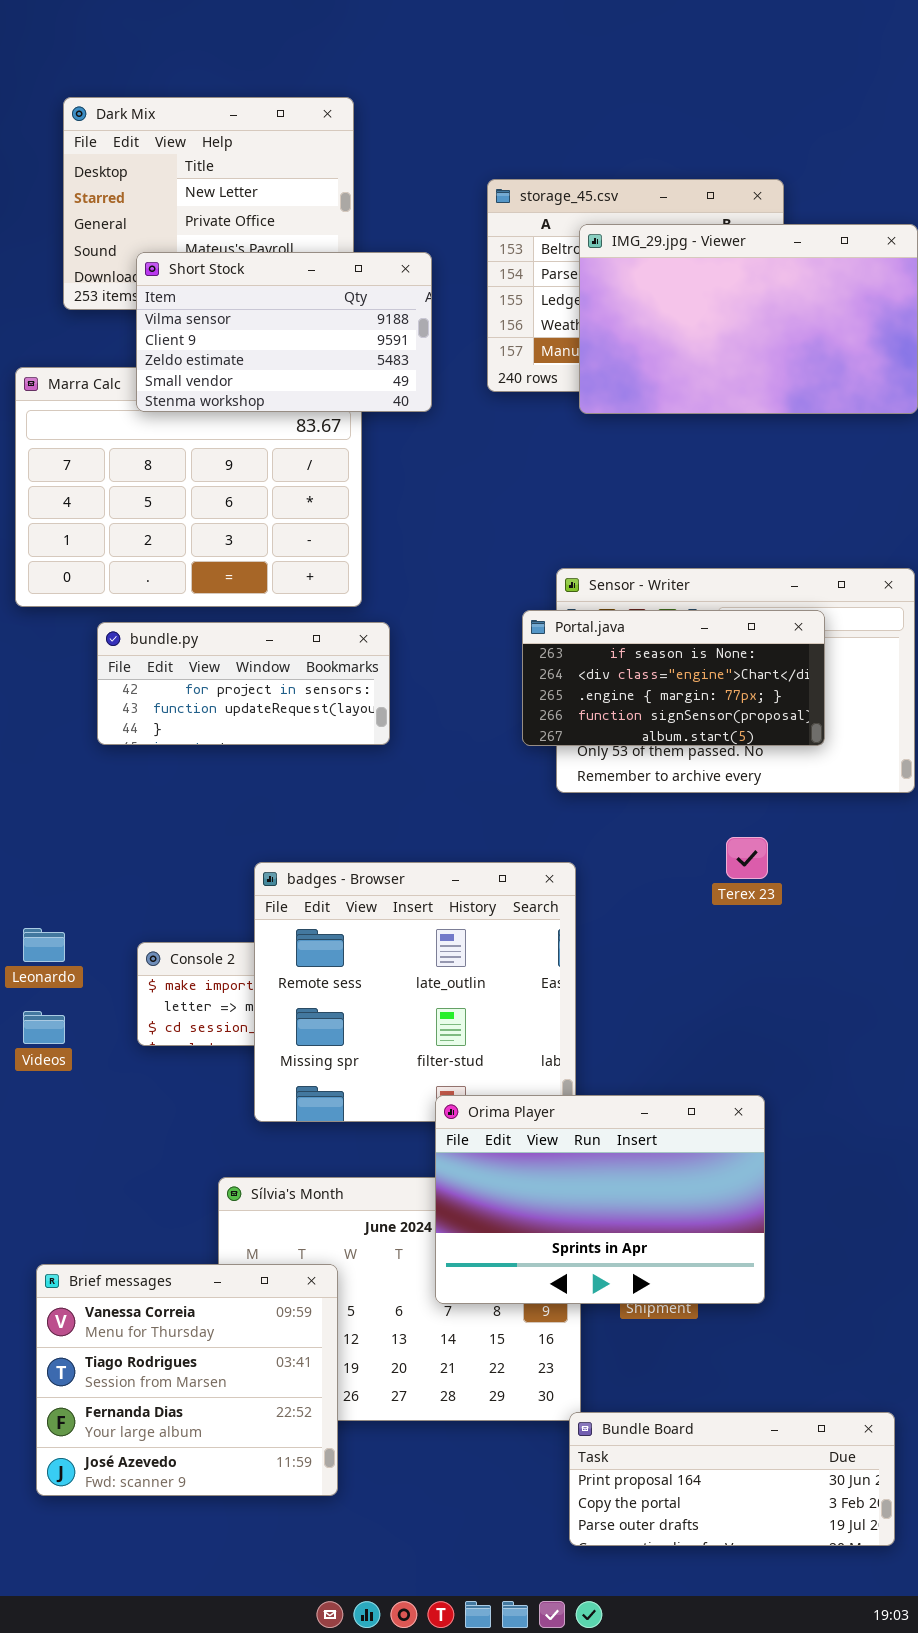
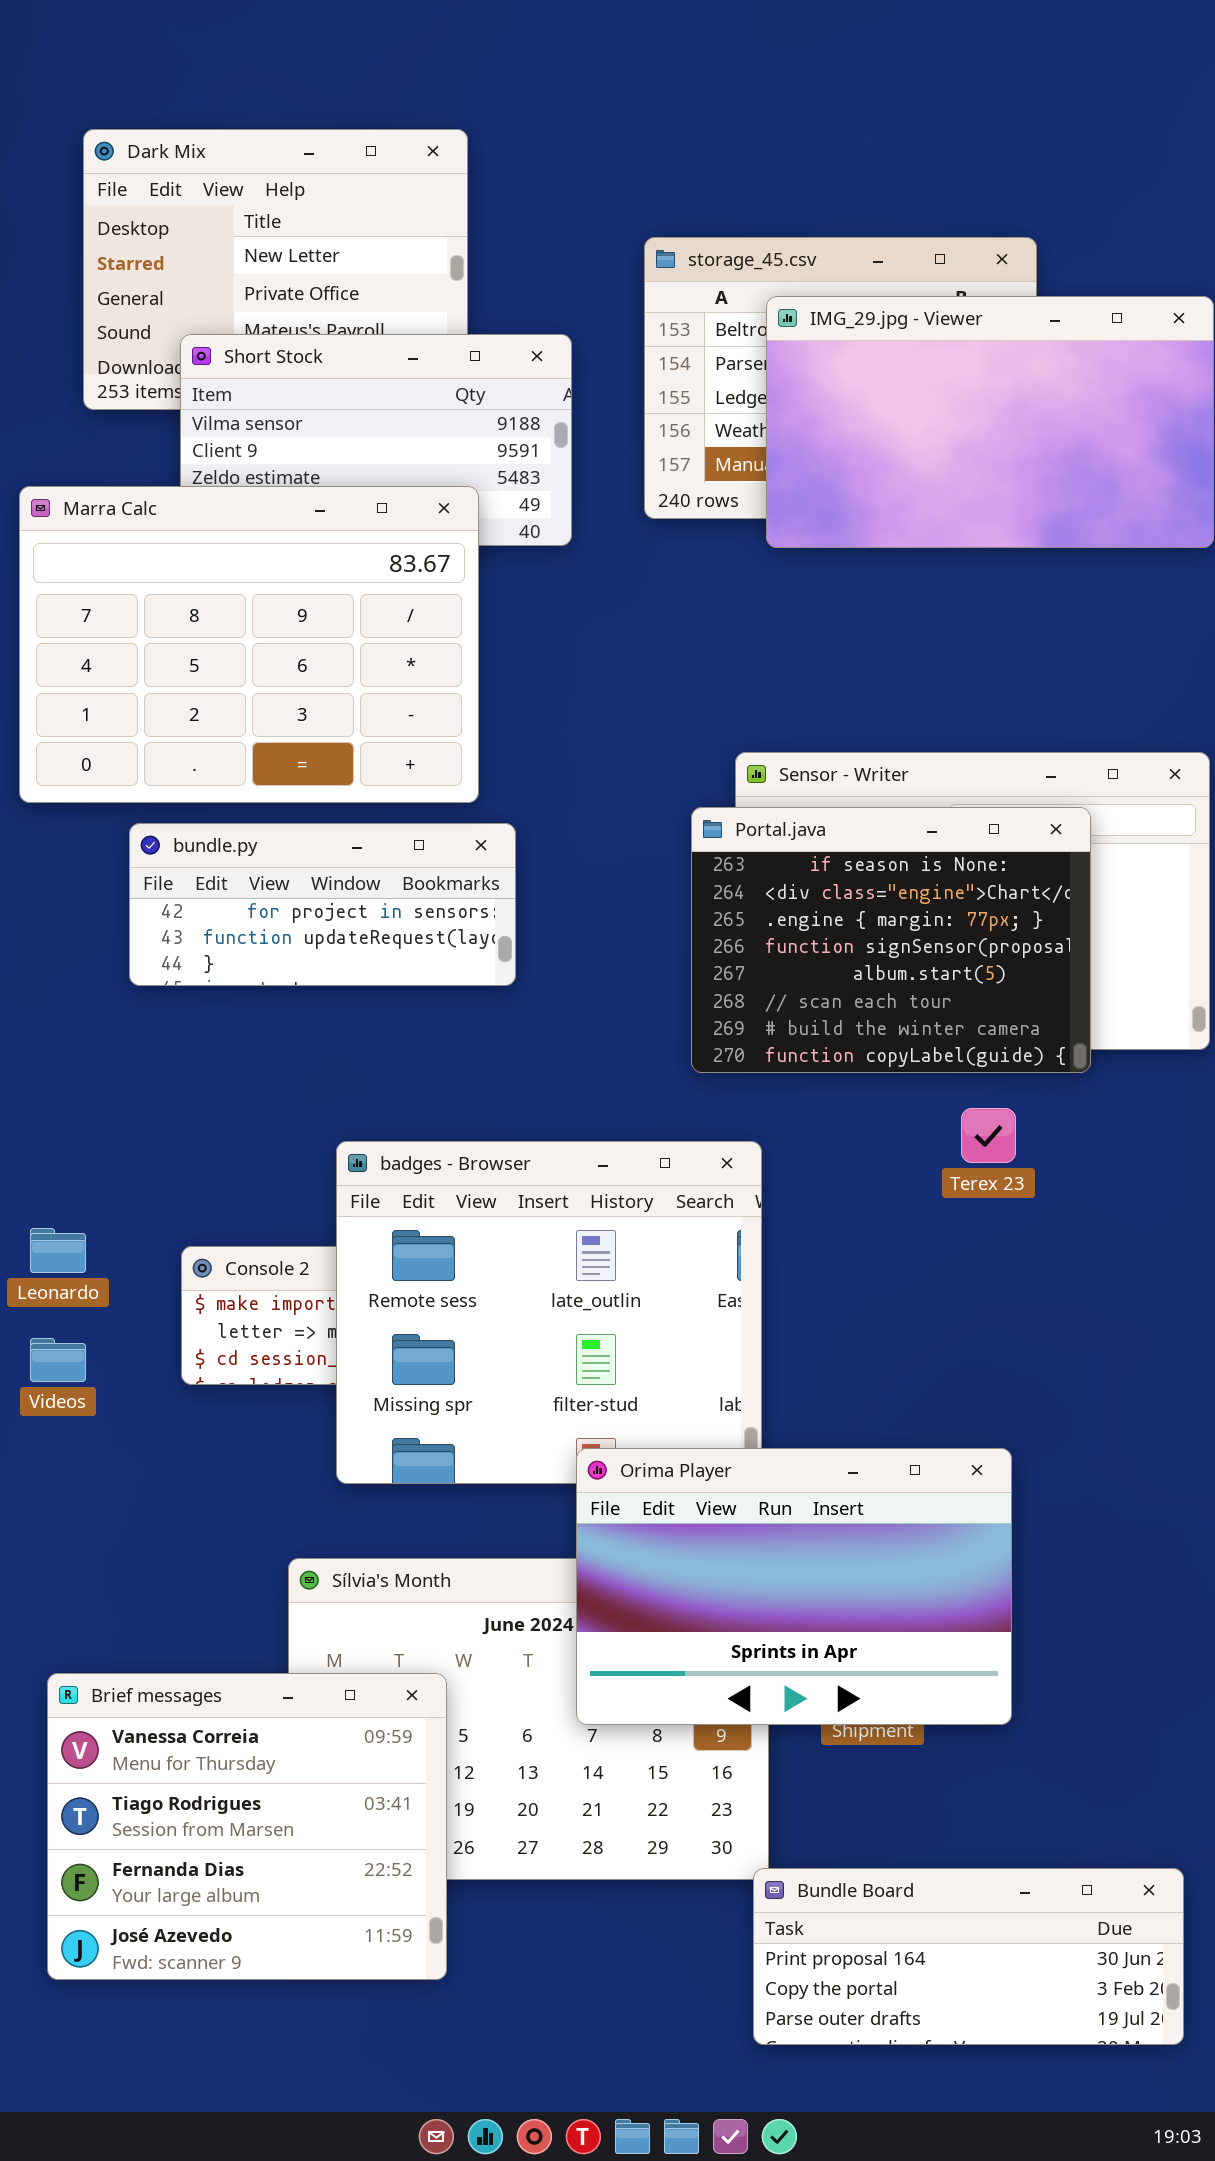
Marra Calc: [15,367,362,607] -> [19,486,479,803], raised
Portal.java: [522,610,825,746] -> [691,807,1091,1073], resized

